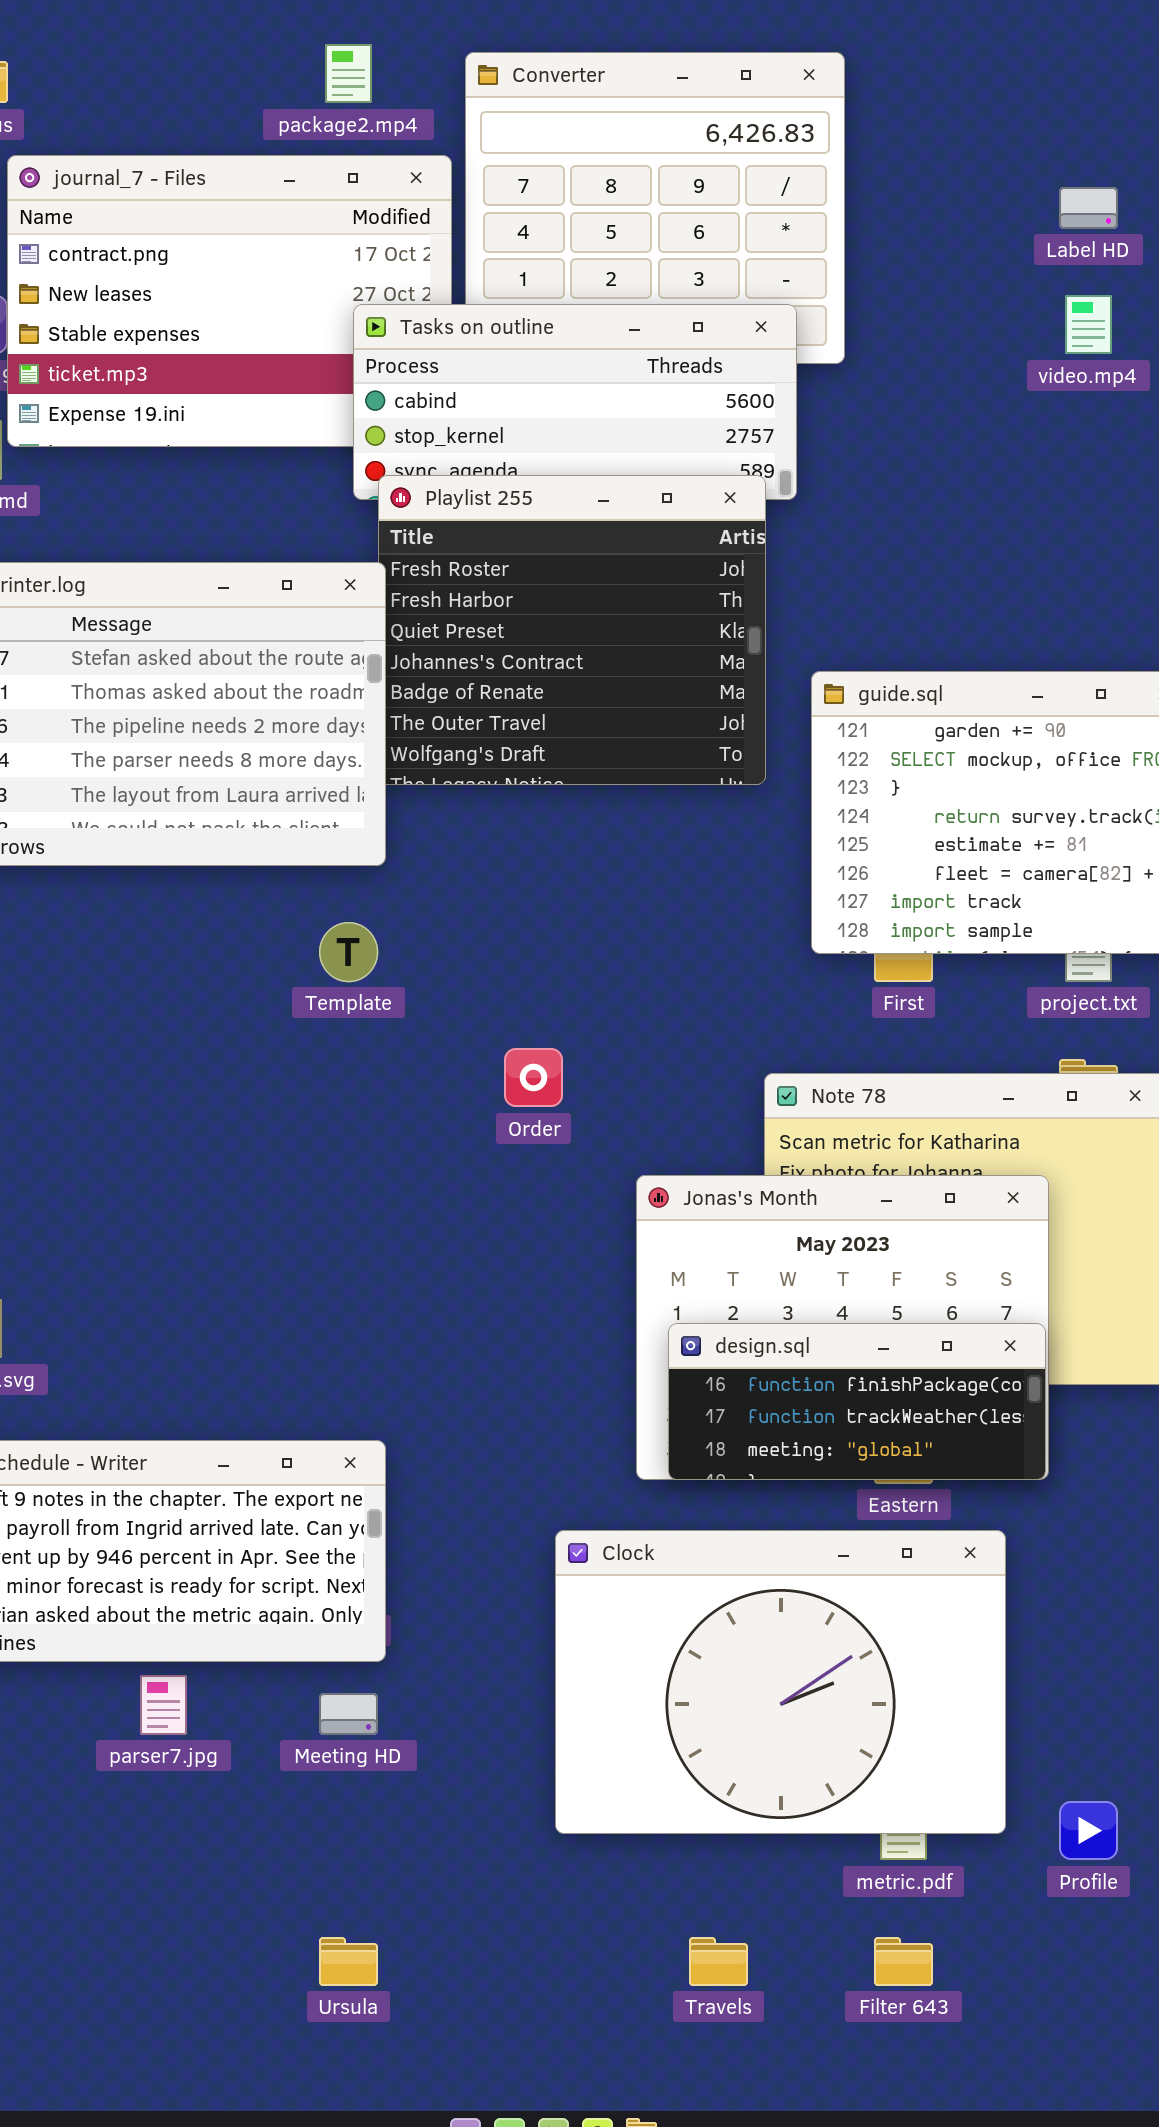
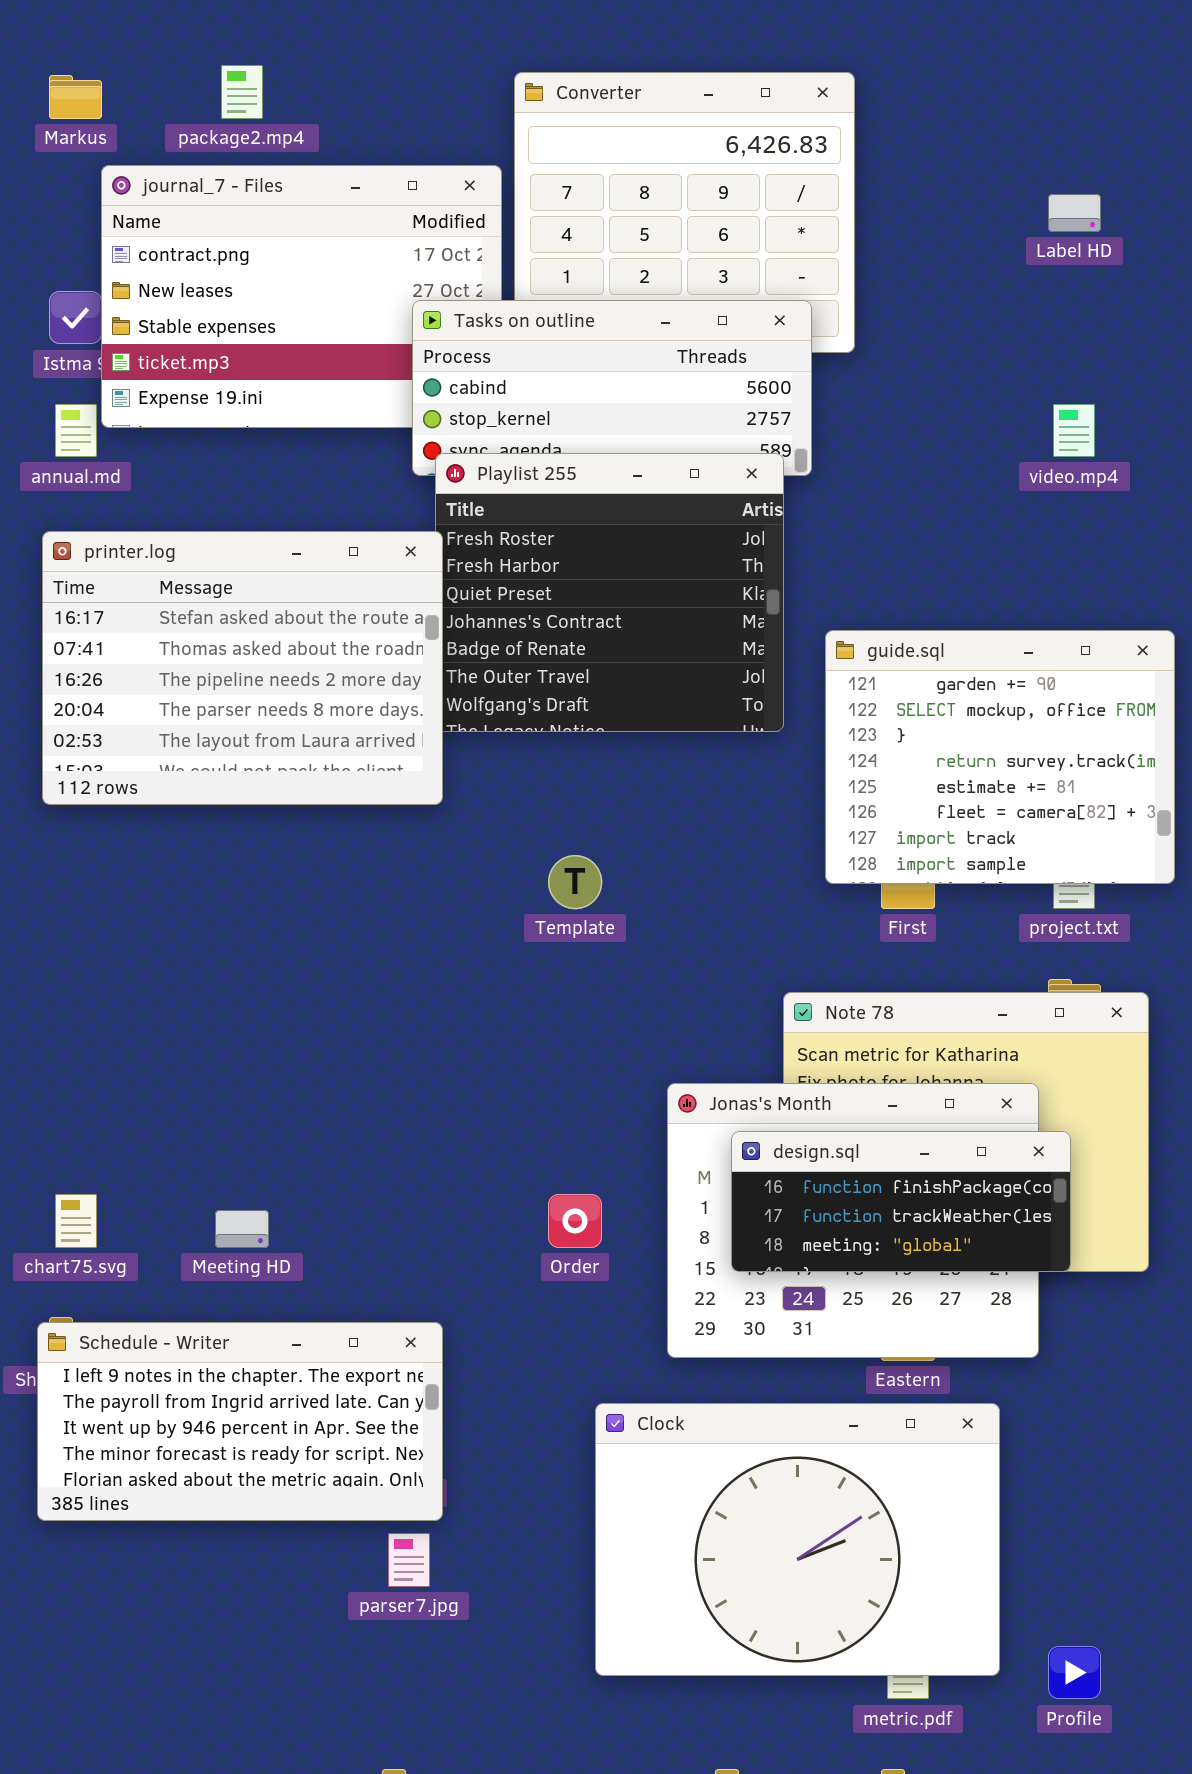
package2.mp4: [325,44,372,103] -> [221,65,263,119], moved
video.mp4: [1065,295,1112,354] -> [1053,404,1095,457], moved
Template: [319,922,378,982] -> [548,855,602,909], moved
Order: [504,1048,563,1107] -> [548,1194,602,1248], moved
design.sql: [668,1323,1046,1480] -> [731,1131,1071,1272], moved
parser7.jpg: [140,1675,187,1735] -> [388,1533,430,1587], moved
Meeting HD: [319,1693,378,1735] -> [215,1210,269,1248], moved

